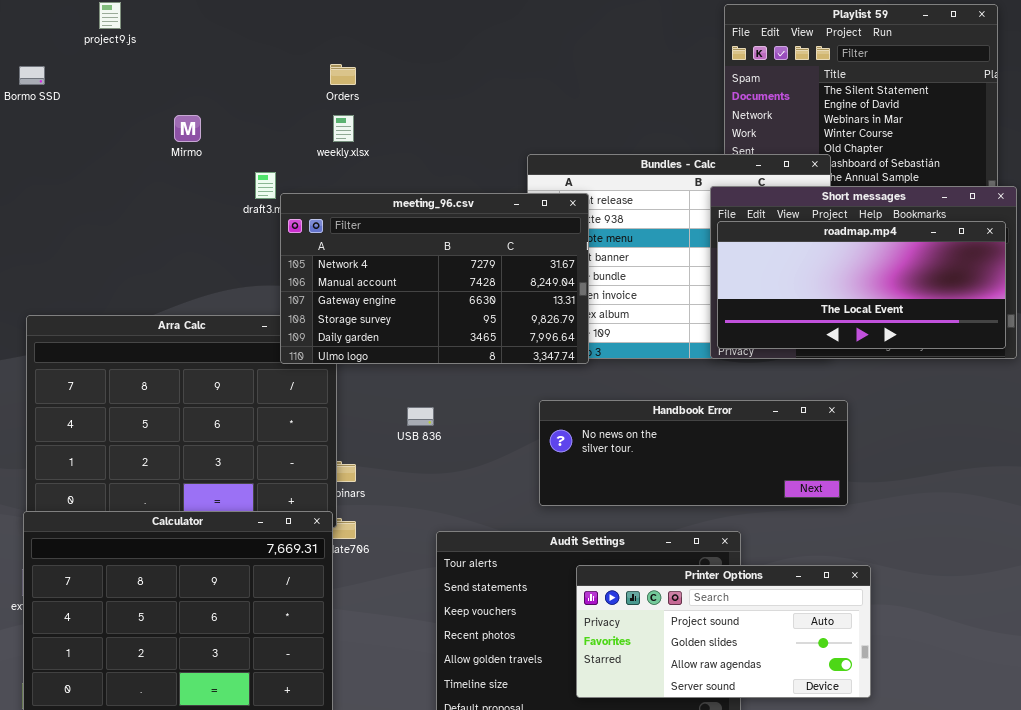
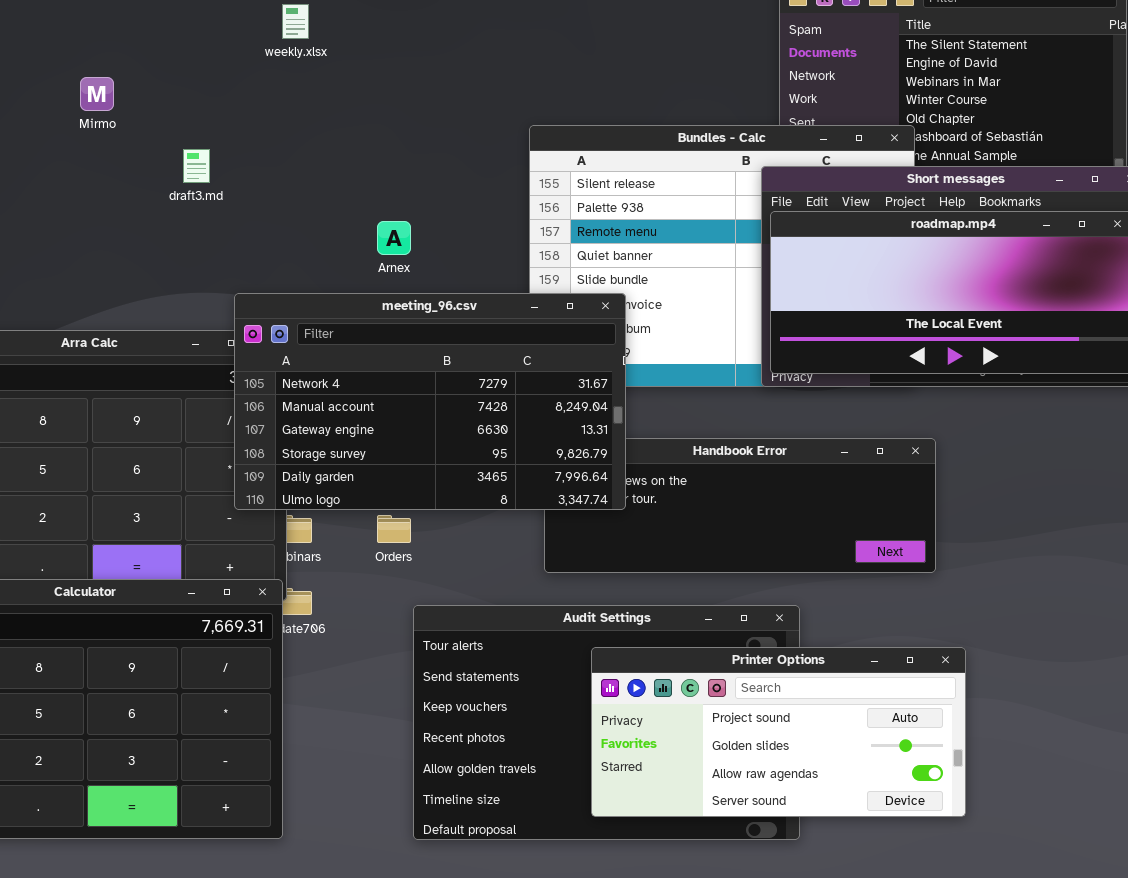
Orders: [330,64,356,85] -> [377,515,411,543], moved
weekly.xlsx: [333,115,354,142] -> [282,4,309,39], moved
meeting_96.csv: [280,193,589,364] -> [234,293,626,510], moved

